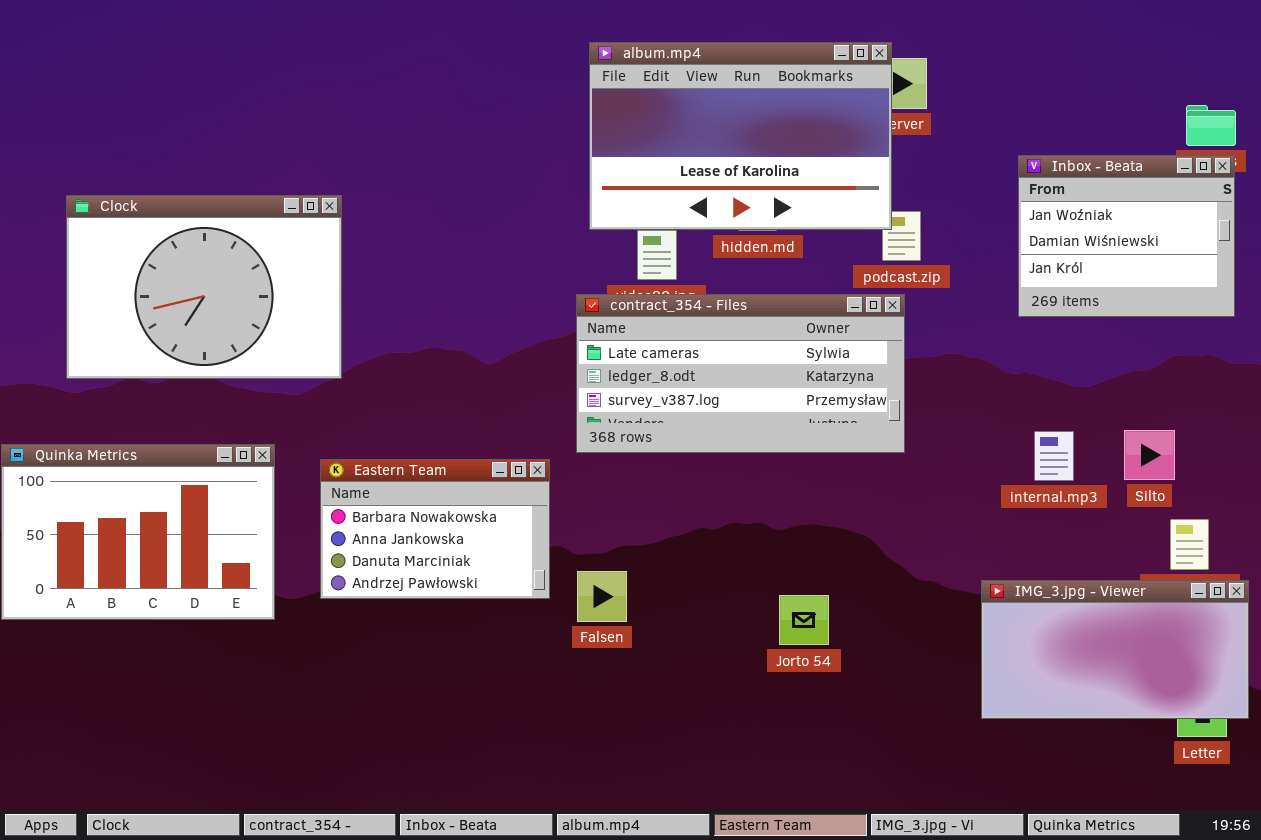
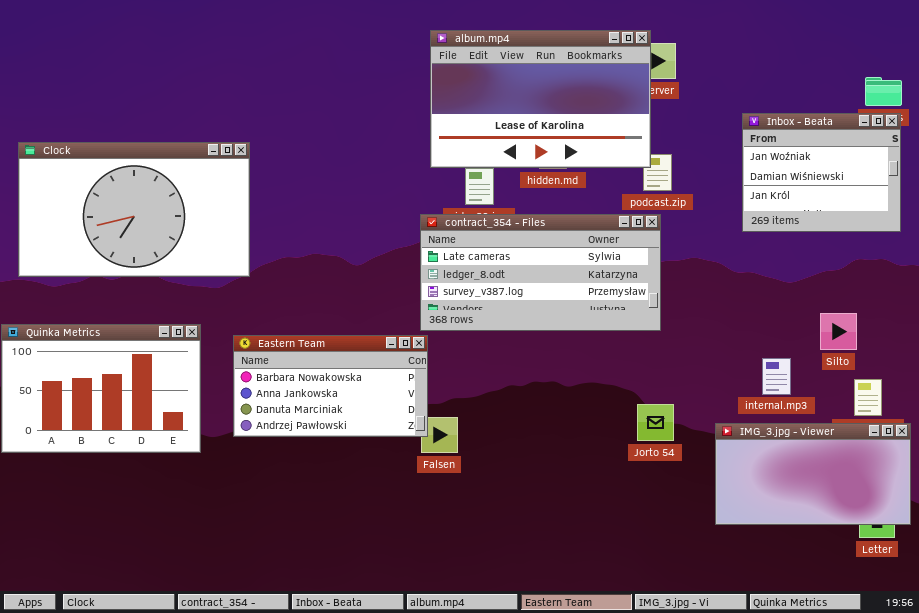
Clock: [66,195,342,379] -> [18,142,250,277], resized
internal.mp3: [1034,431,1074,481] -> [762,358,791,395], moved
Eastern Team: [320,459,550,599] -> [233,335,428,437], resized
Jorto 54: [779,595,829,645] -> [637,404,674,441], moved

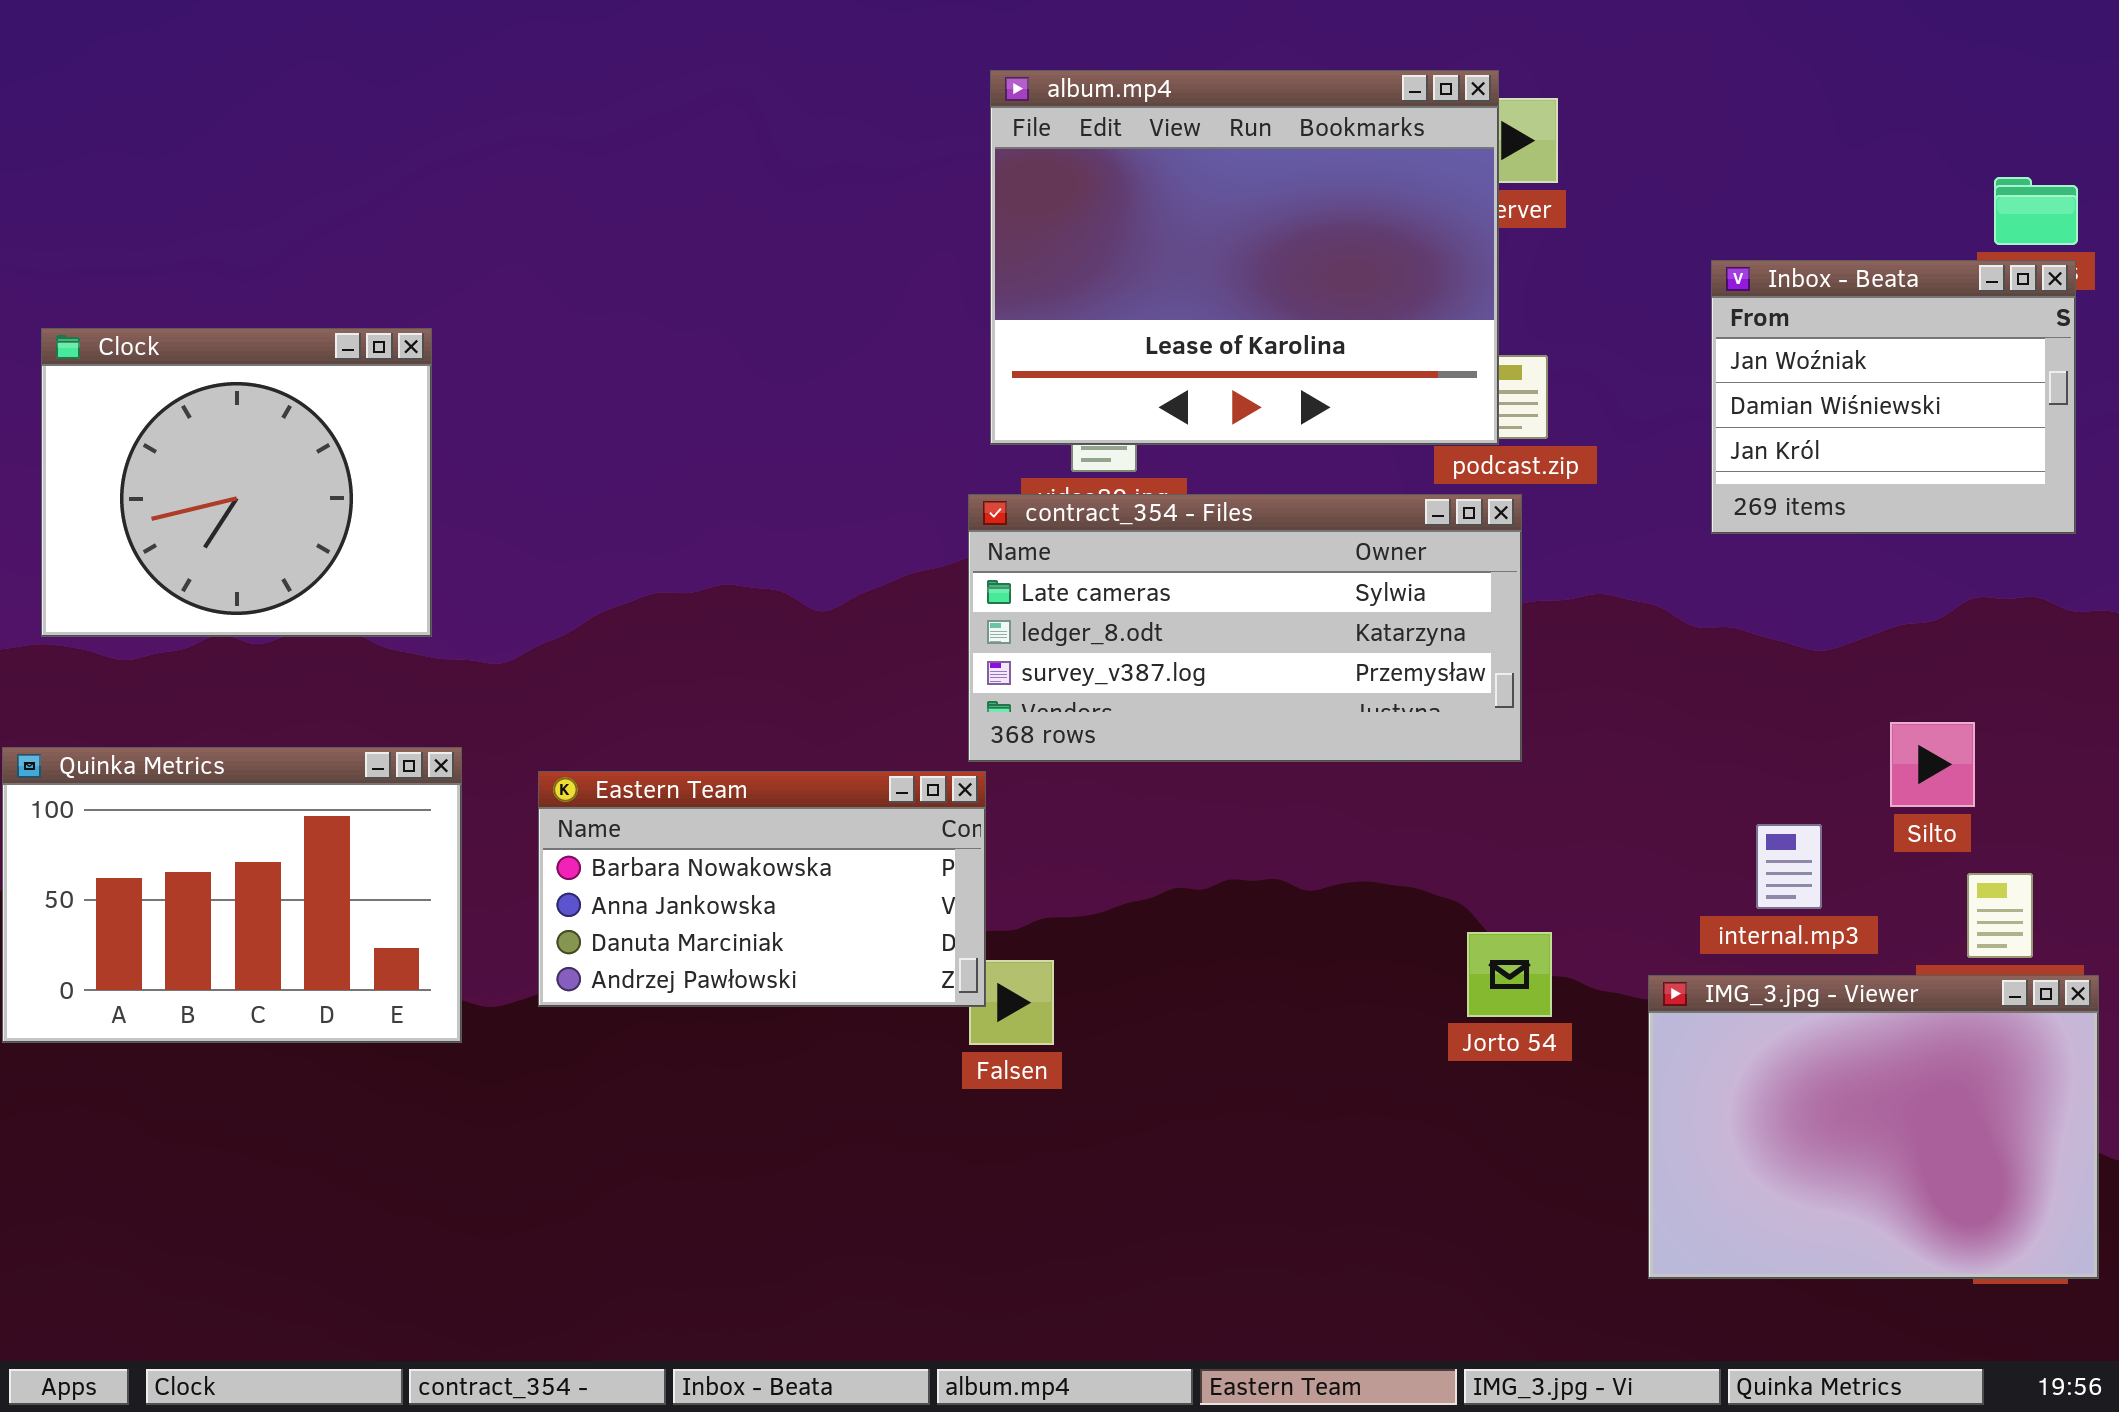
album.mp4: [430,30,651,168] -> [990,70,1499,445], resized
Clock: [18,142,250,277] -> [41,328,432,637], resized
IMG_3.jpg - Viewer: [715,423,911,525] -> [1648,975,2099,1279], resized

